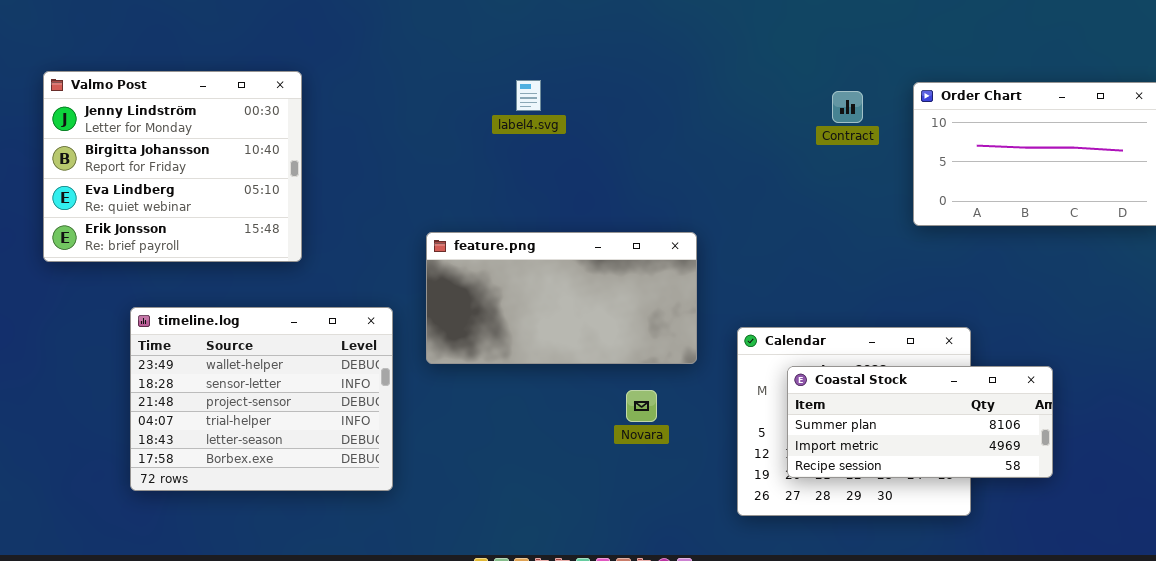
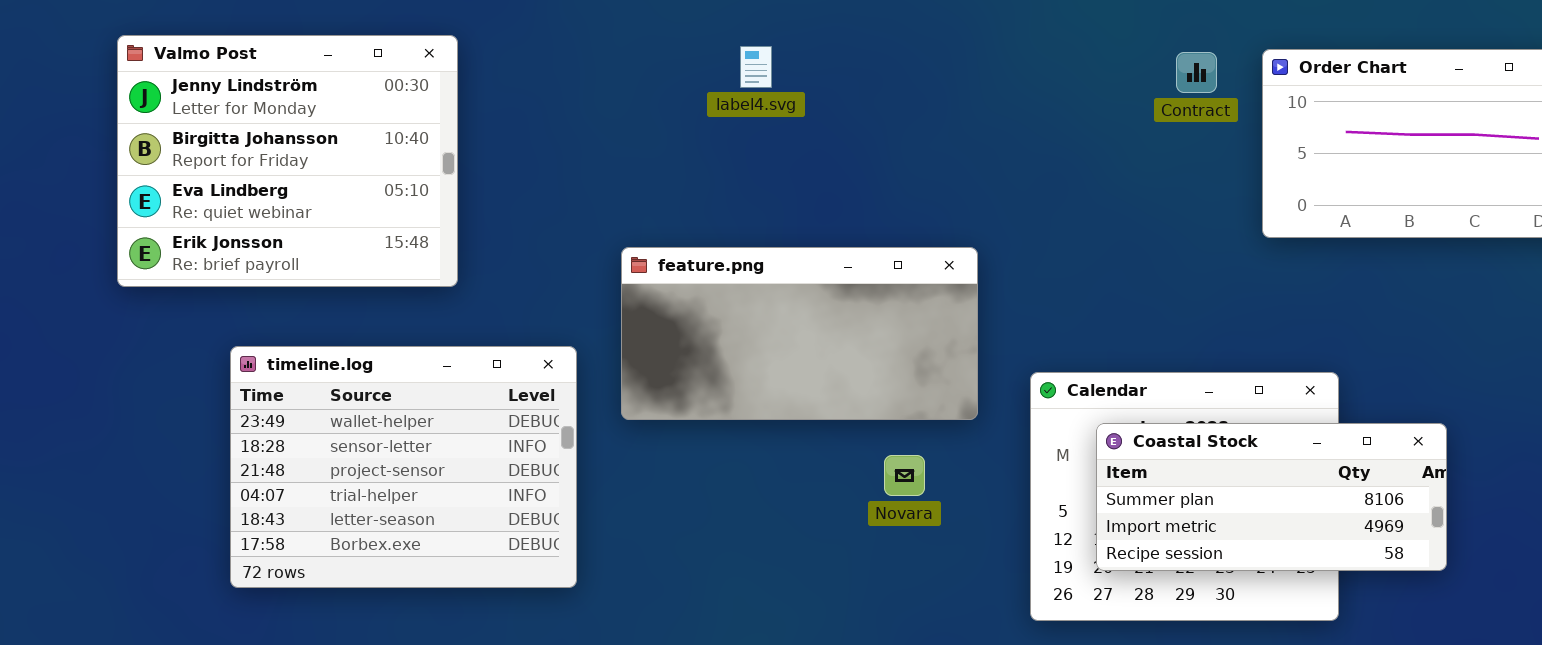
Contract: [832,91,863,123] -> [1176,52,1217,93], moved

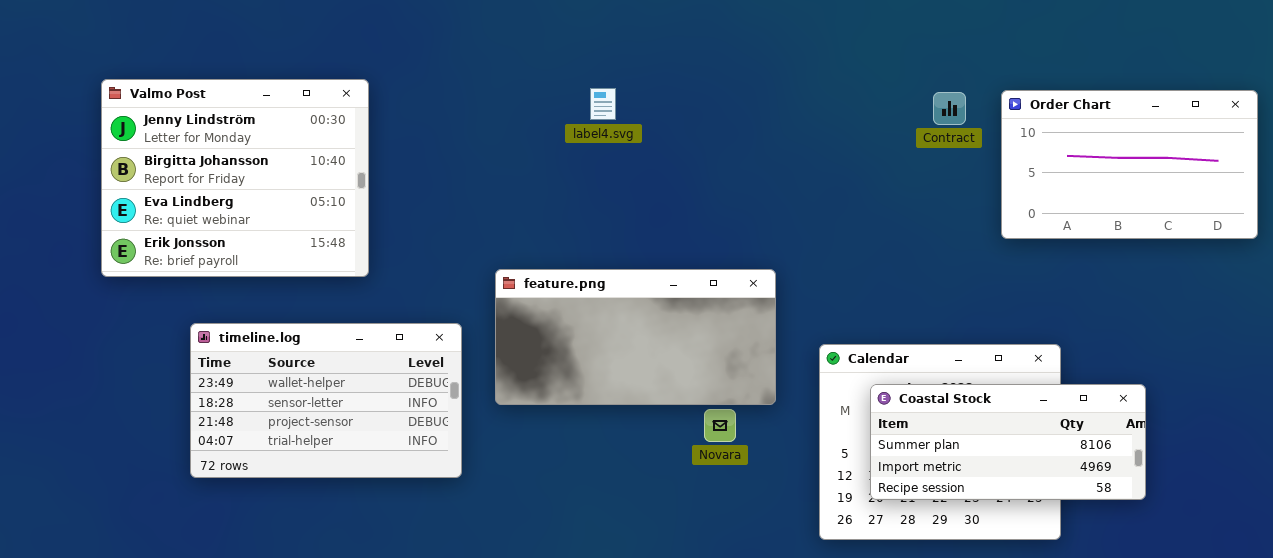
feature.png: [621,247,978,420] -> [495,269,776,405], moved
timeline.log: [230,346,577,588] -> [190,323,462,478], resized

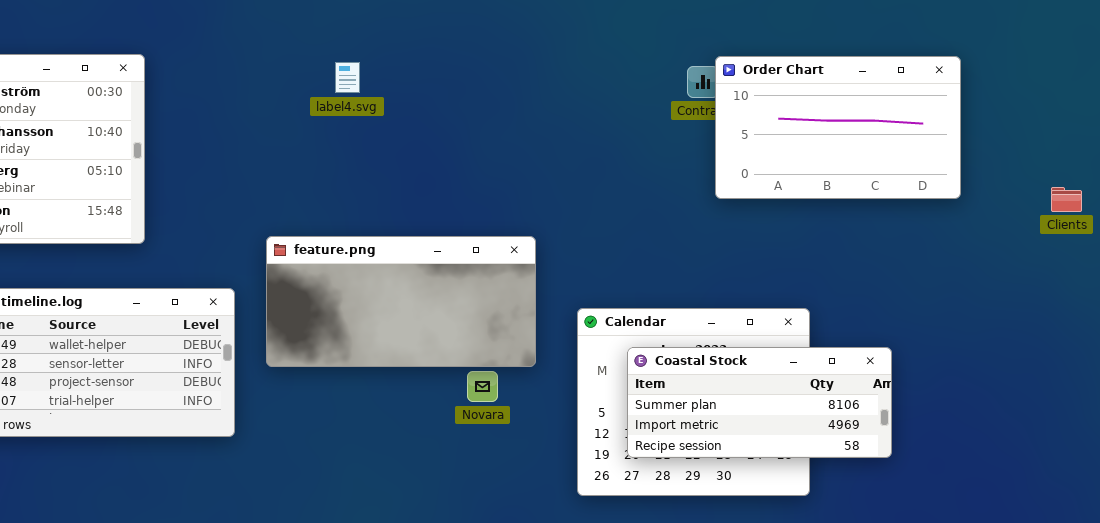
label4.svg: [590,88,616,120] -> [335,62,360,93], moved
Order Chart: [1001,90,1258,239] -> [715,56,961,199], moved

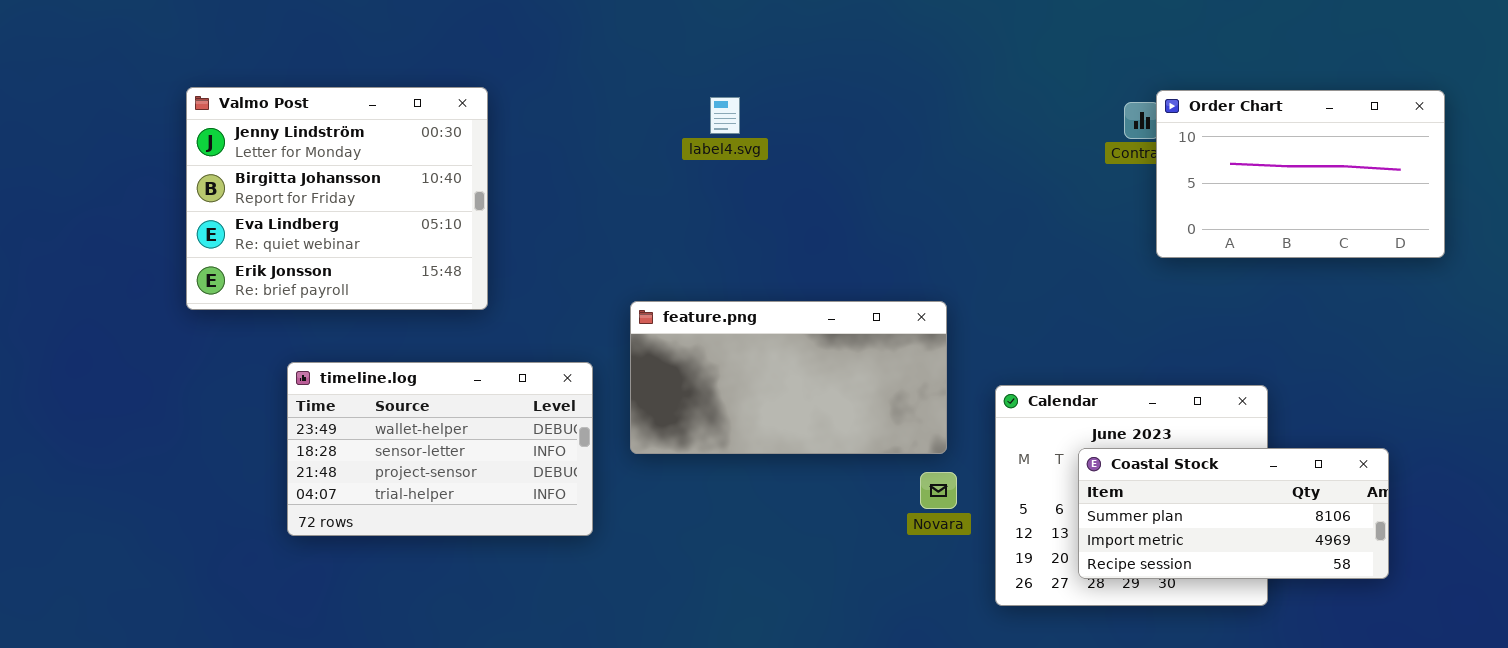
Coastal Stock: [627,347,892,458] -> [1078,448,1389,579], moved
Novara: [467,371,498,402] -> [920,472,957,509], moved

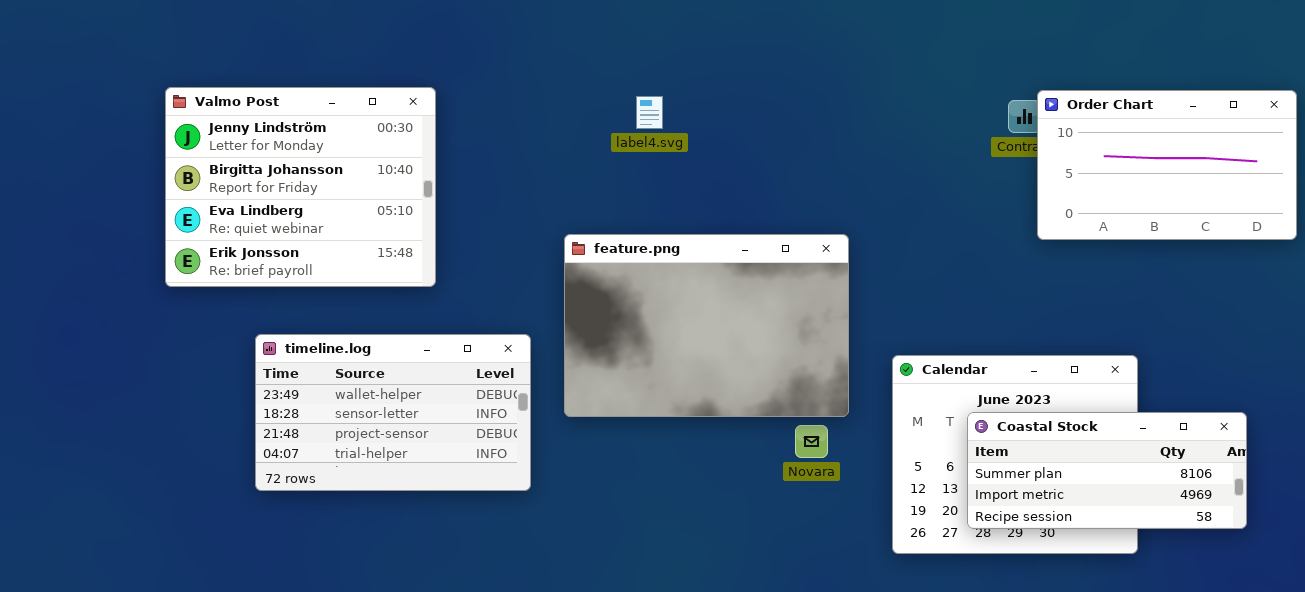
feature.png: [630,301,947,454] -> [564,234,849,417], resized
Novara: [920,472,957,509] -> [795,425,828,458], moved

